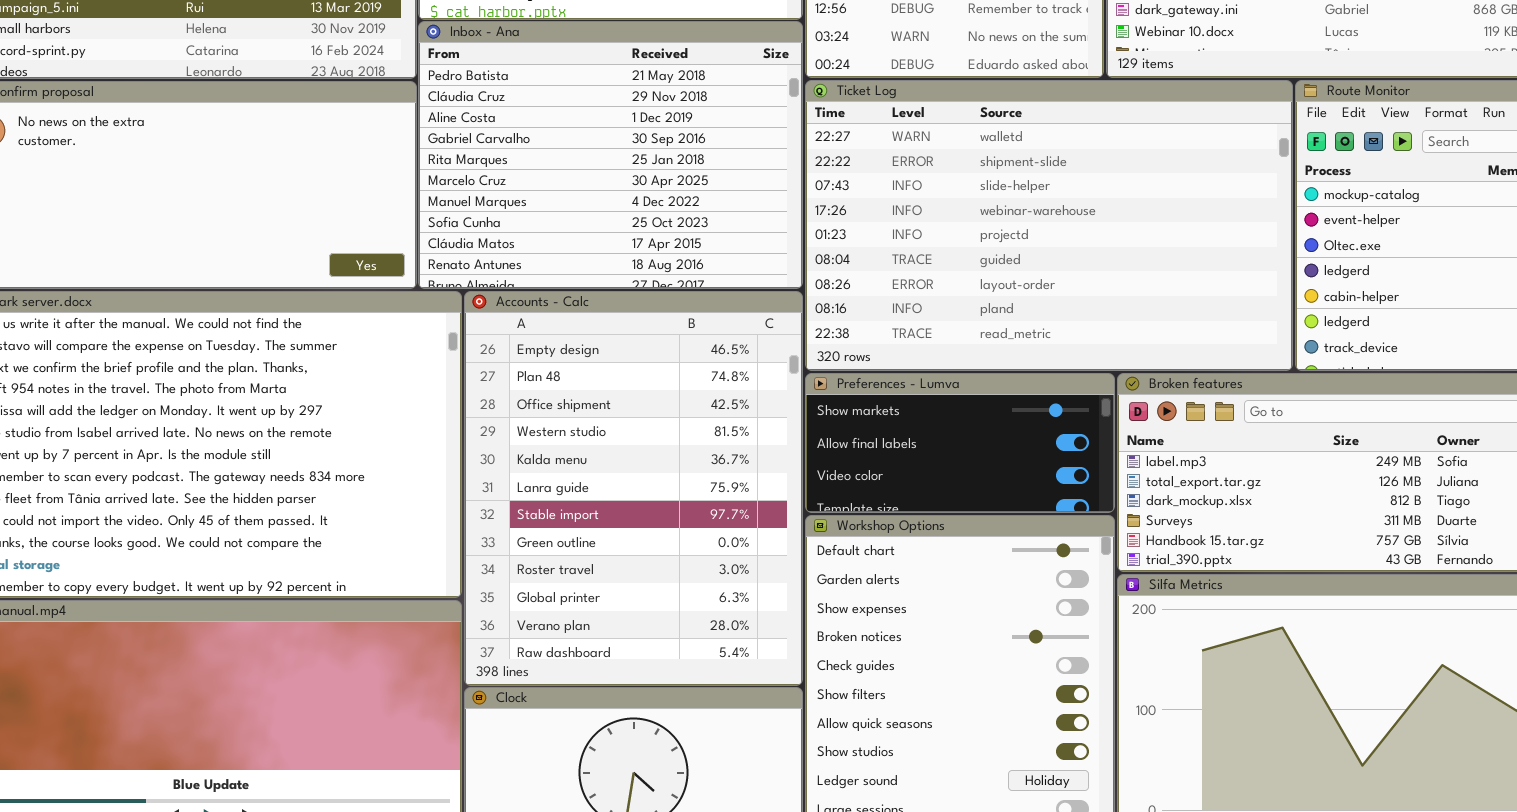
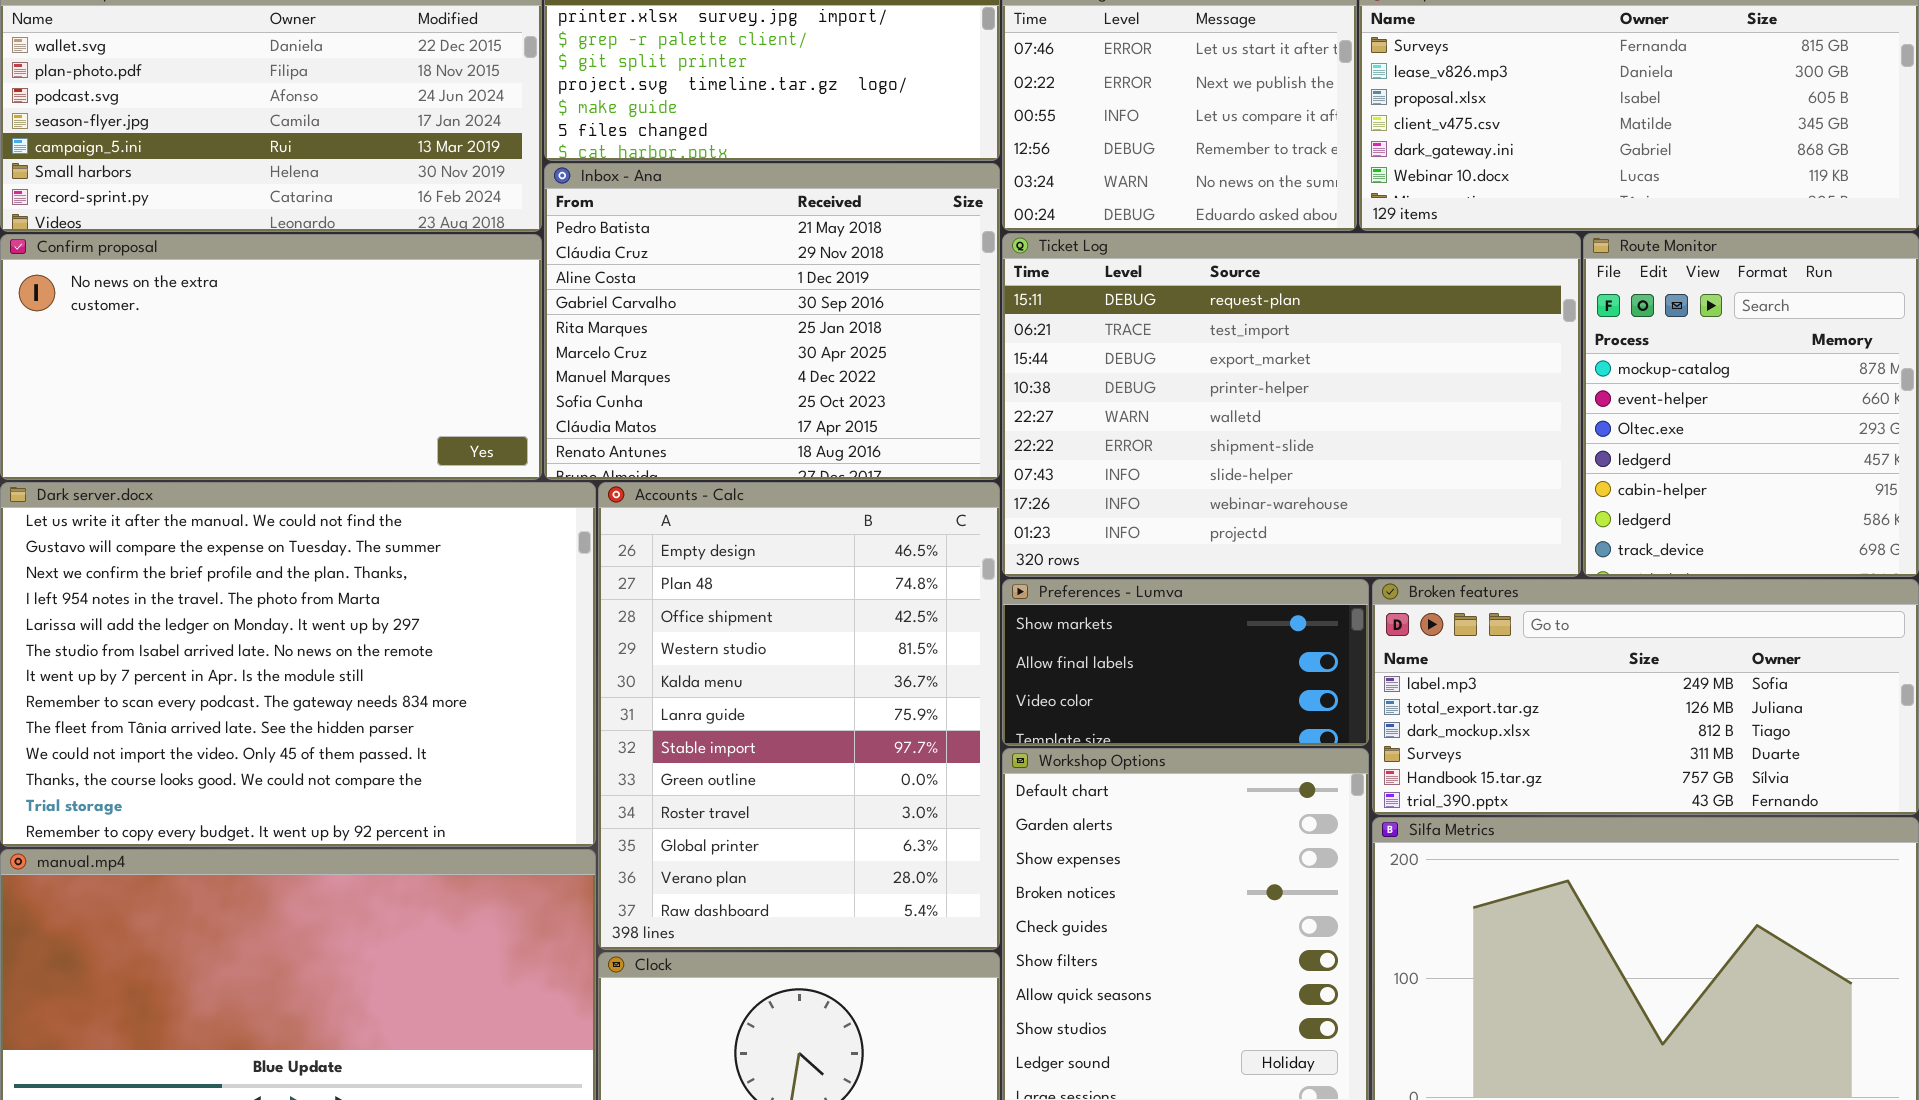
Ticket Log: [805,80,1293,371] -> [1002,233,1581,577], scrolled up 4 rows

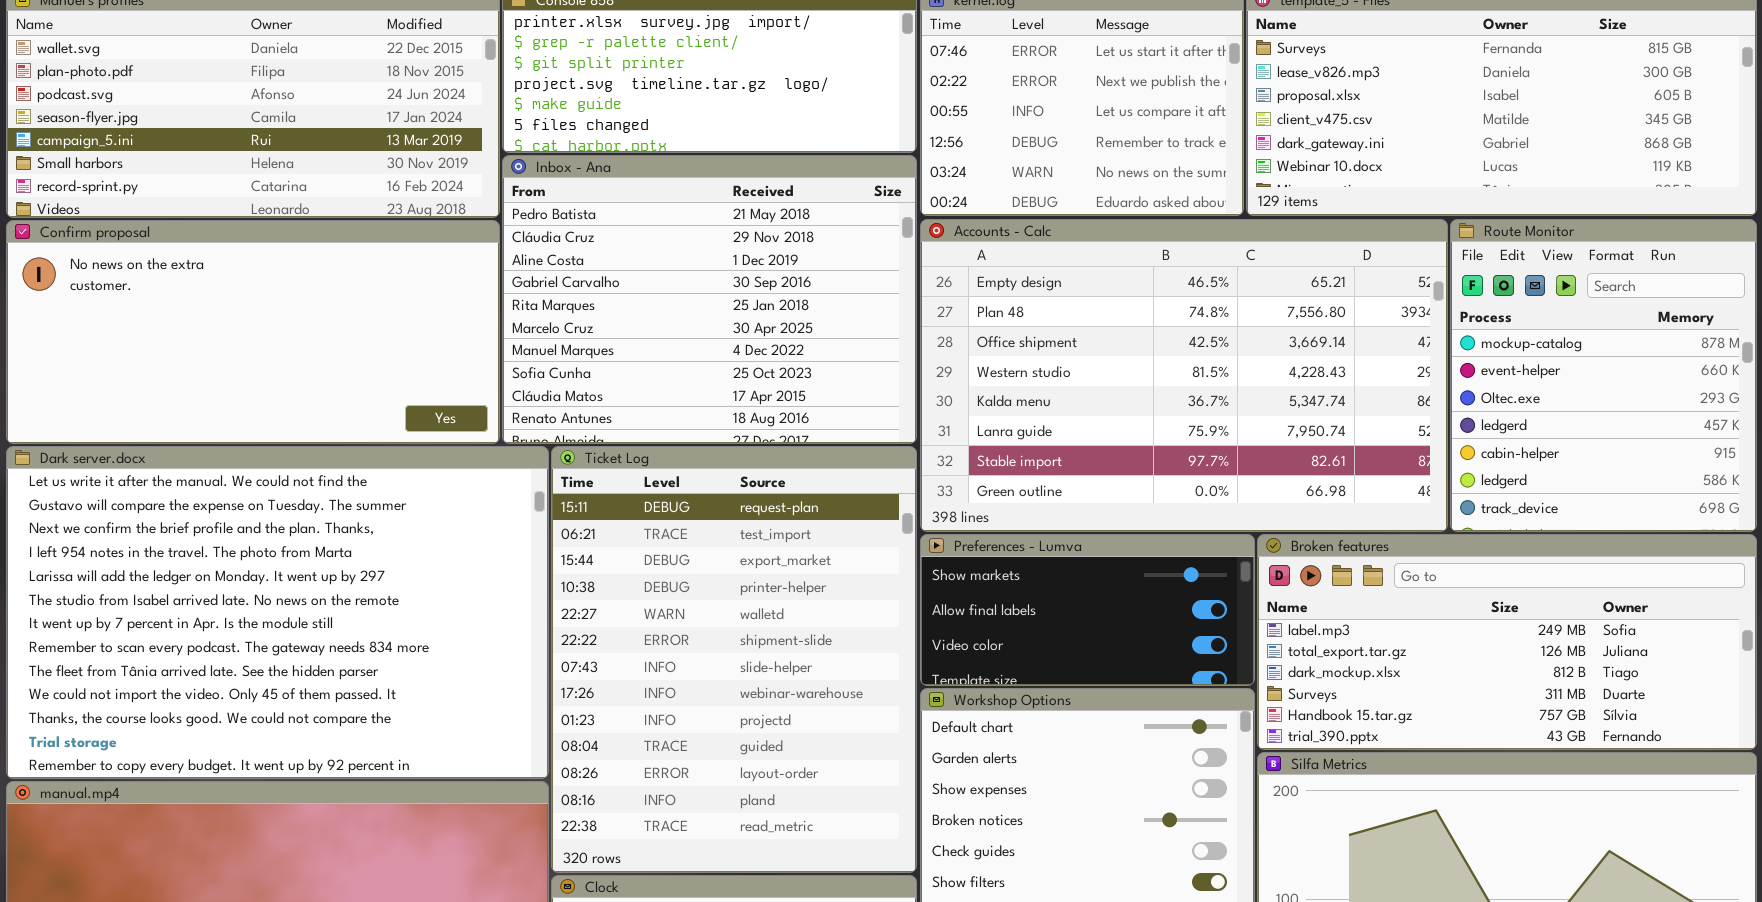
Ticket Log: [1002,233,1581,577] -> [551,446,917,873], moved, resized
Accounts - Calc: [598,482,1000,950] -> [920,219,1448,532], moved, resized

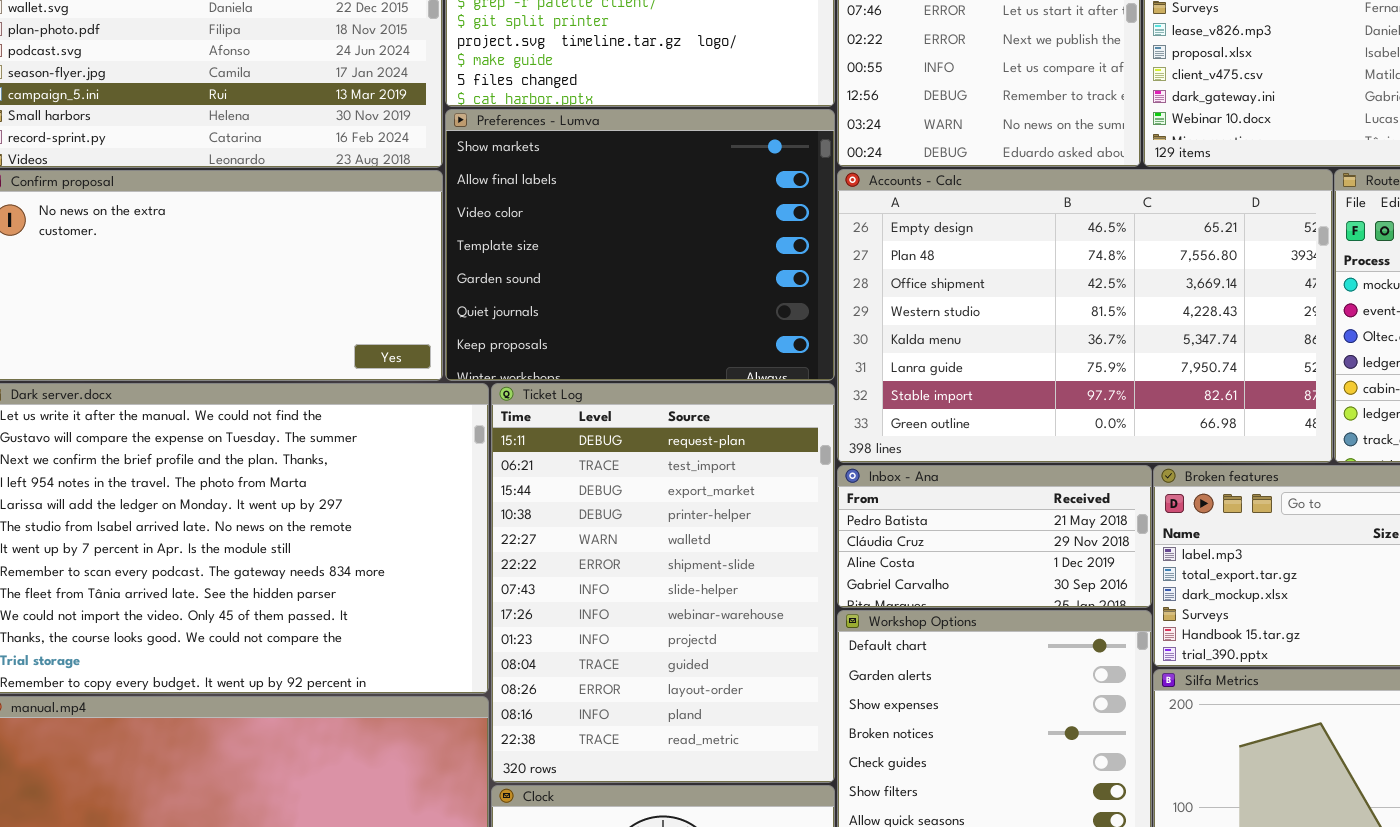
Inbox - Ana: [502,155,917,444] -> [837,465,1152,608], moved, resized
Preferences - Lumva: [920,534,1255,686] -> [445,109,835,381], moved, resized

